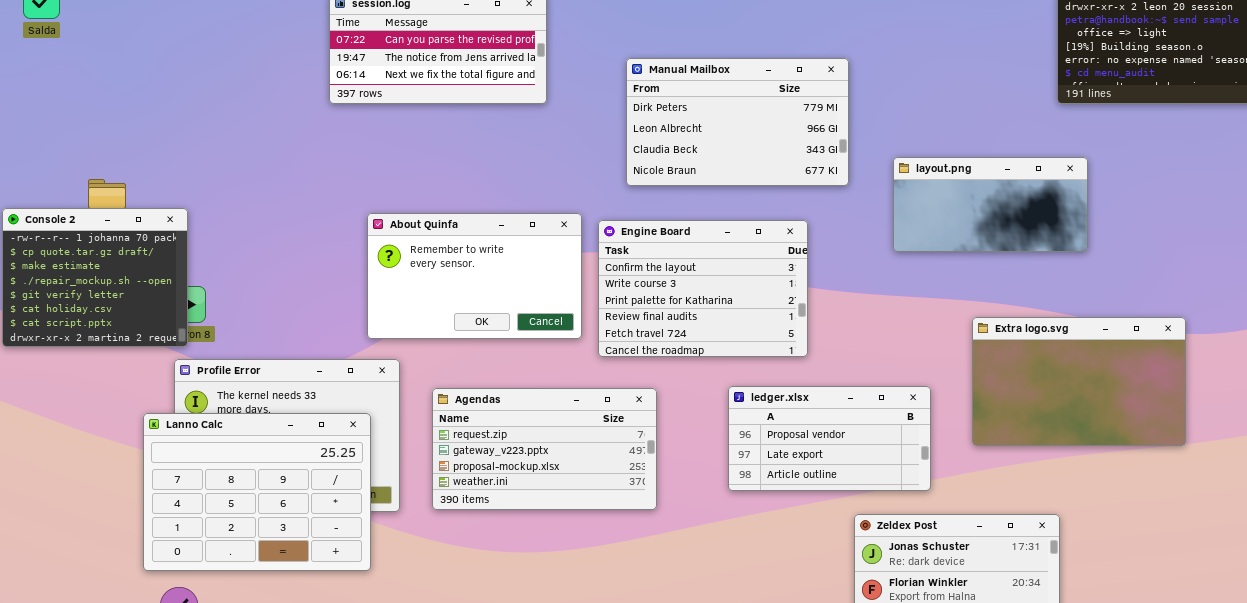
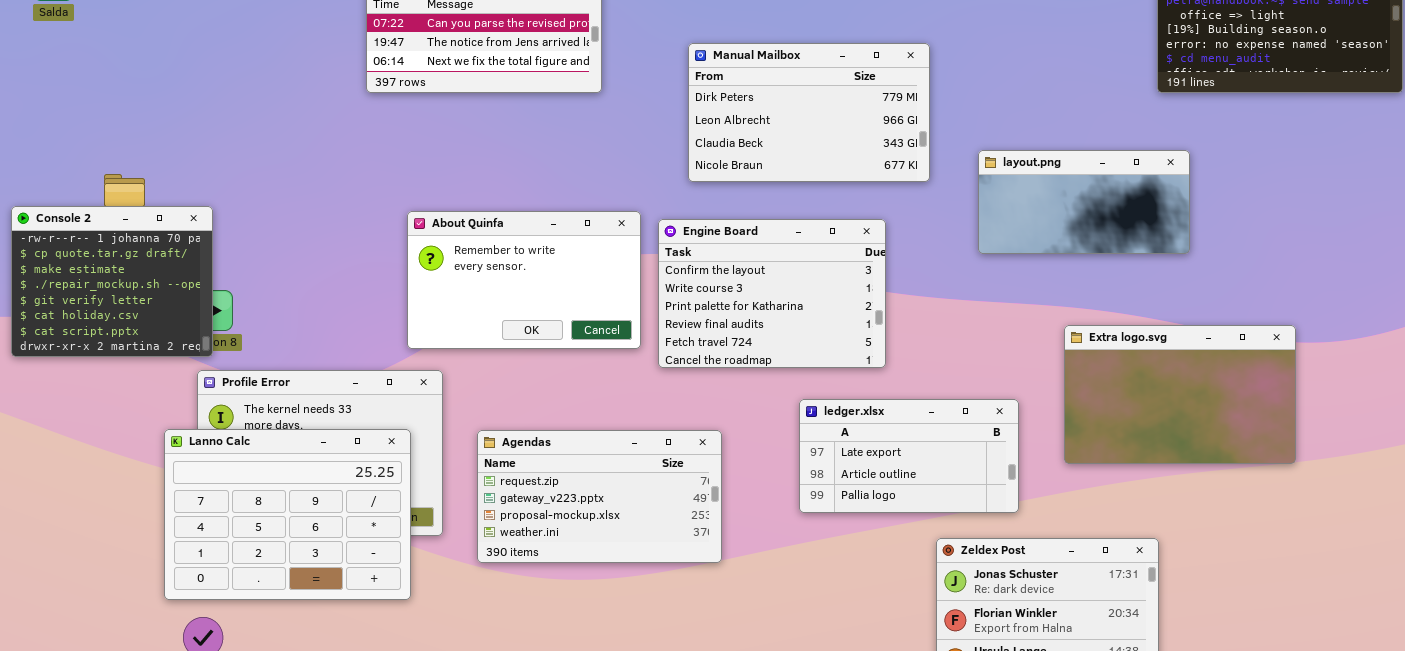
ledger.xlsx: [728,386,931,491] -> [799,399,1019,513], scrolled down 1 row
Agendas: [432,388,657,510] -> [477,430,722,563], moved

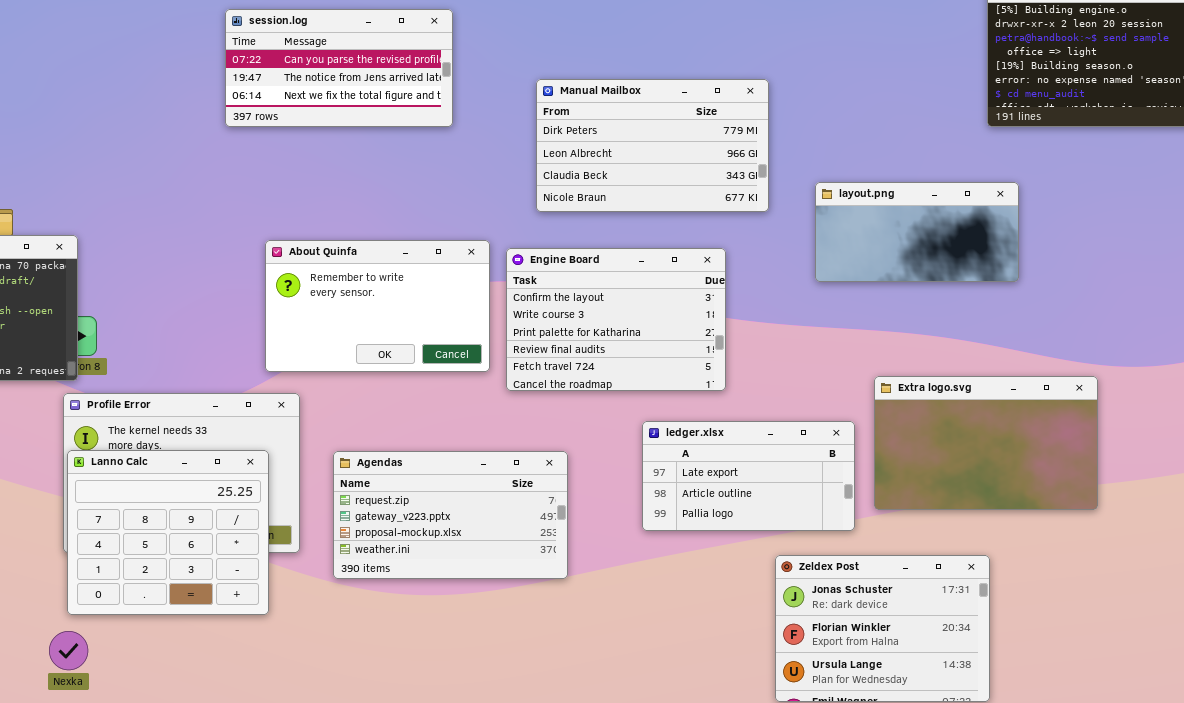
Extra logo.svg: [1064,325,1296,464] -> [874,376,1098,510], moved
Lanno Calc: [164,429,411,600] -> [67,450,269,615], resized

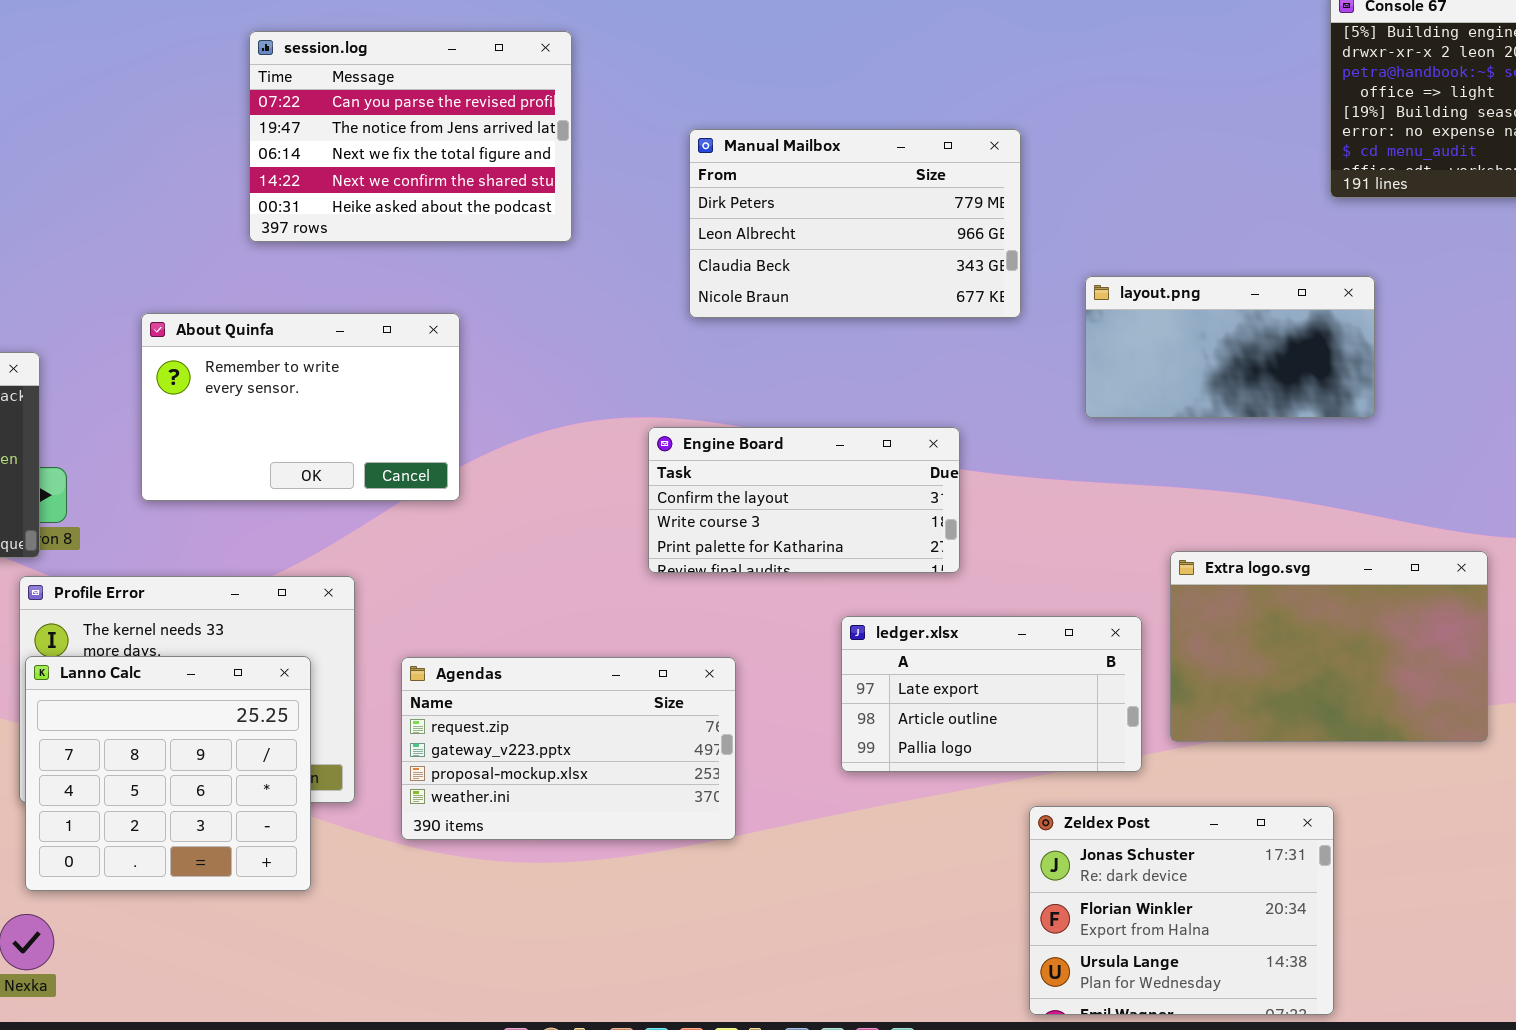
session.log: [225,9,453,127] -> [249,31,572,242], resized
About Quinfa: [265,240,490,372] -> [141,313,460,501], moved
Engine Board: [506,248,726,391] -> [648,427,960,573], resized

